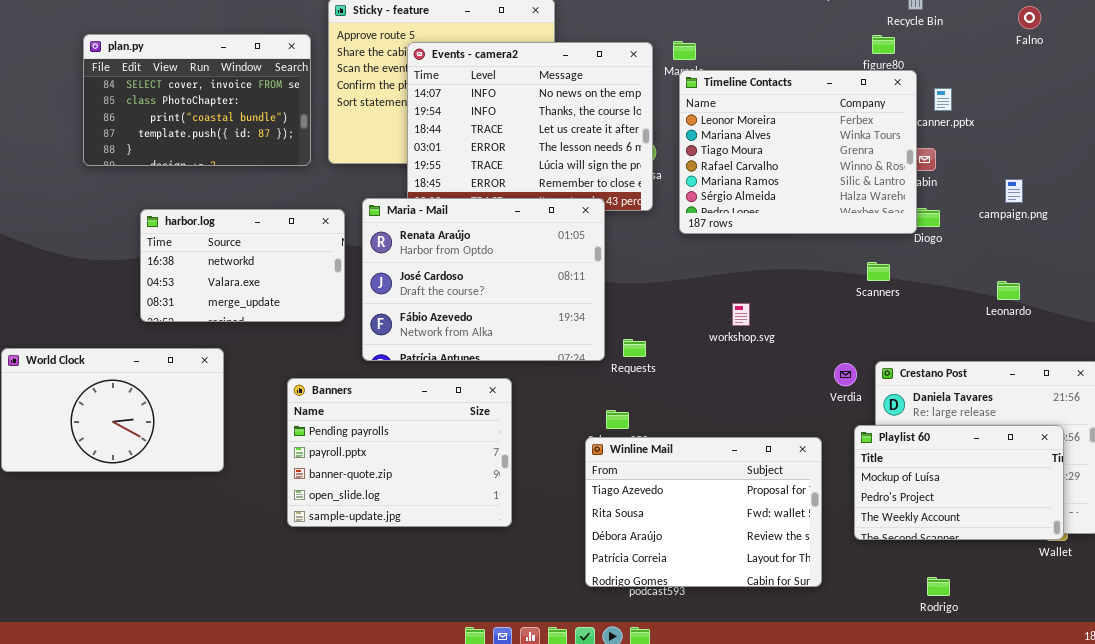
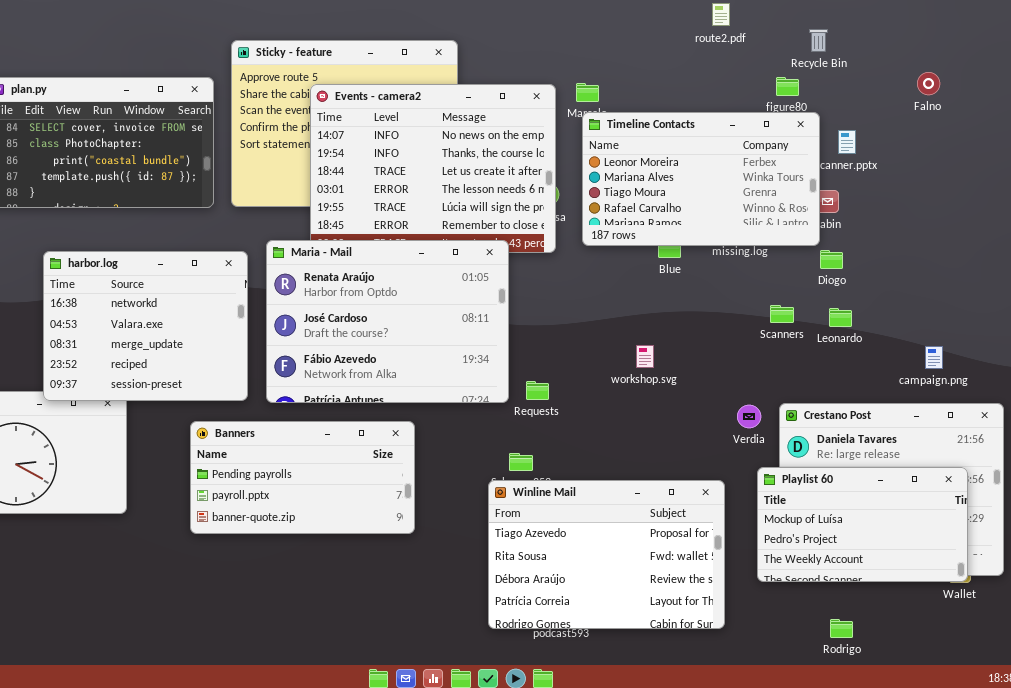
Falno: [1018,6,1041,29] -> [917,72,940,95], moved
Timeline Contacts: [679,70,917,234] -> [582,112,820,246], resized
campaign.png: [1005,179,1023,203] -> [925,346,943,369], moved
harbor.log: [140,209,345,322] -> [43,251,248,401], resized
Leonardo: [997,281,1020,300] -> [829,308,852,327], moved
Banners: [287,378,512,527] -> [190,421,415,534], resized

